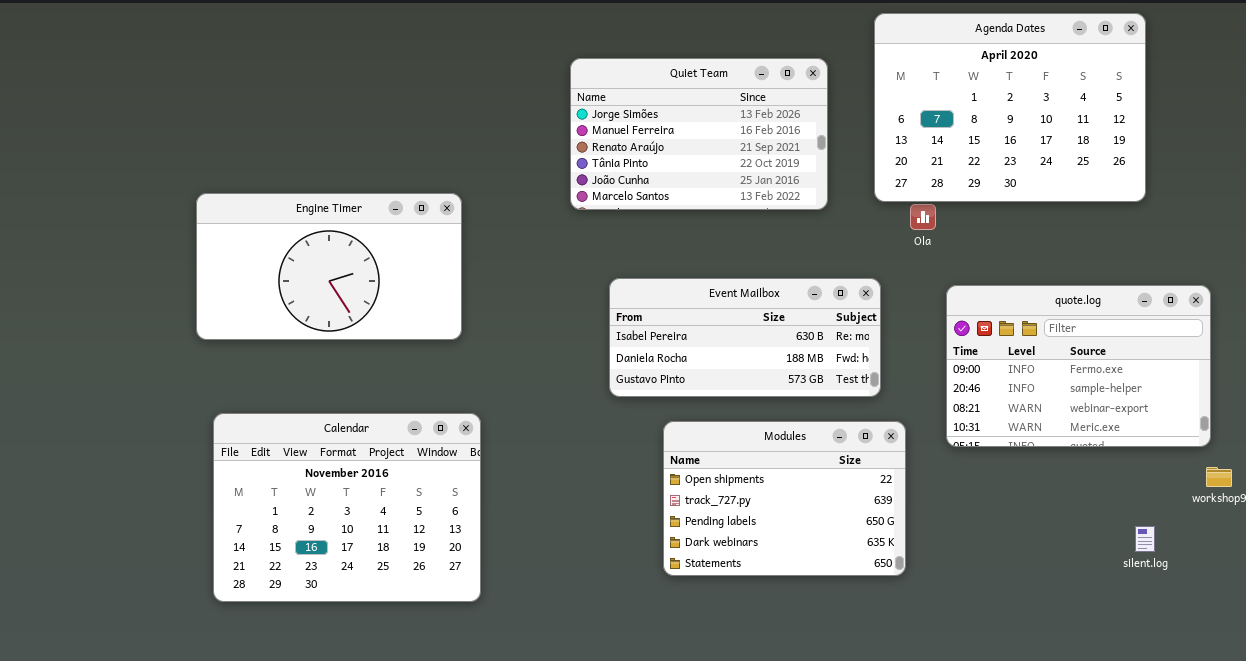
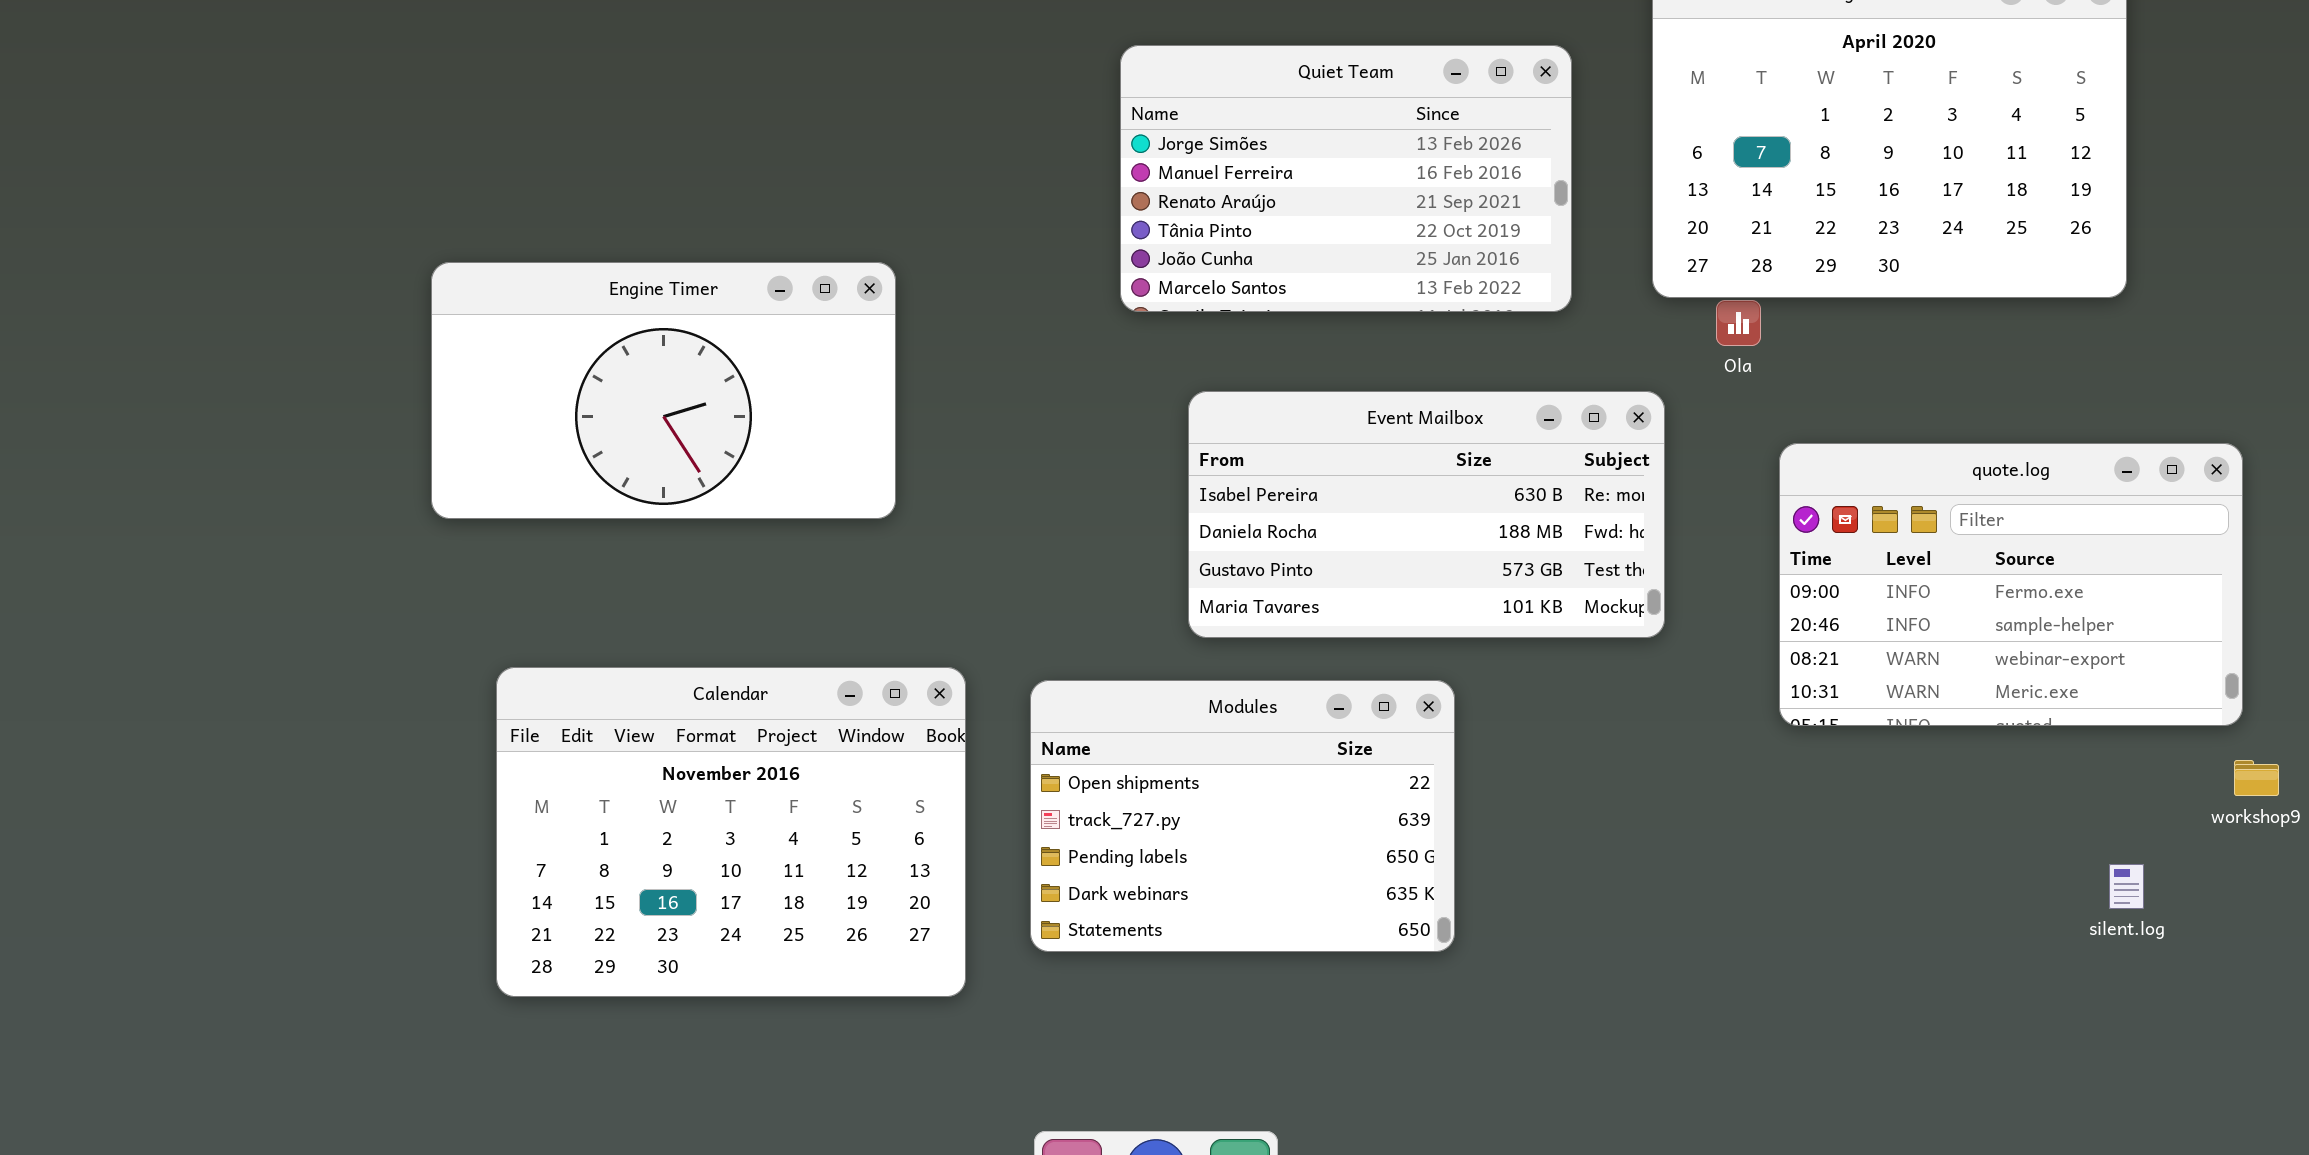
Engine Timer: [196,193,462,340] -> [431,262,896,519], moved
Event Mailbox: [609,278,881,397] -> [1188,391,1665,638], resized
Modules: [663,421,906,576] -> [1030,680,1455,952], moved

